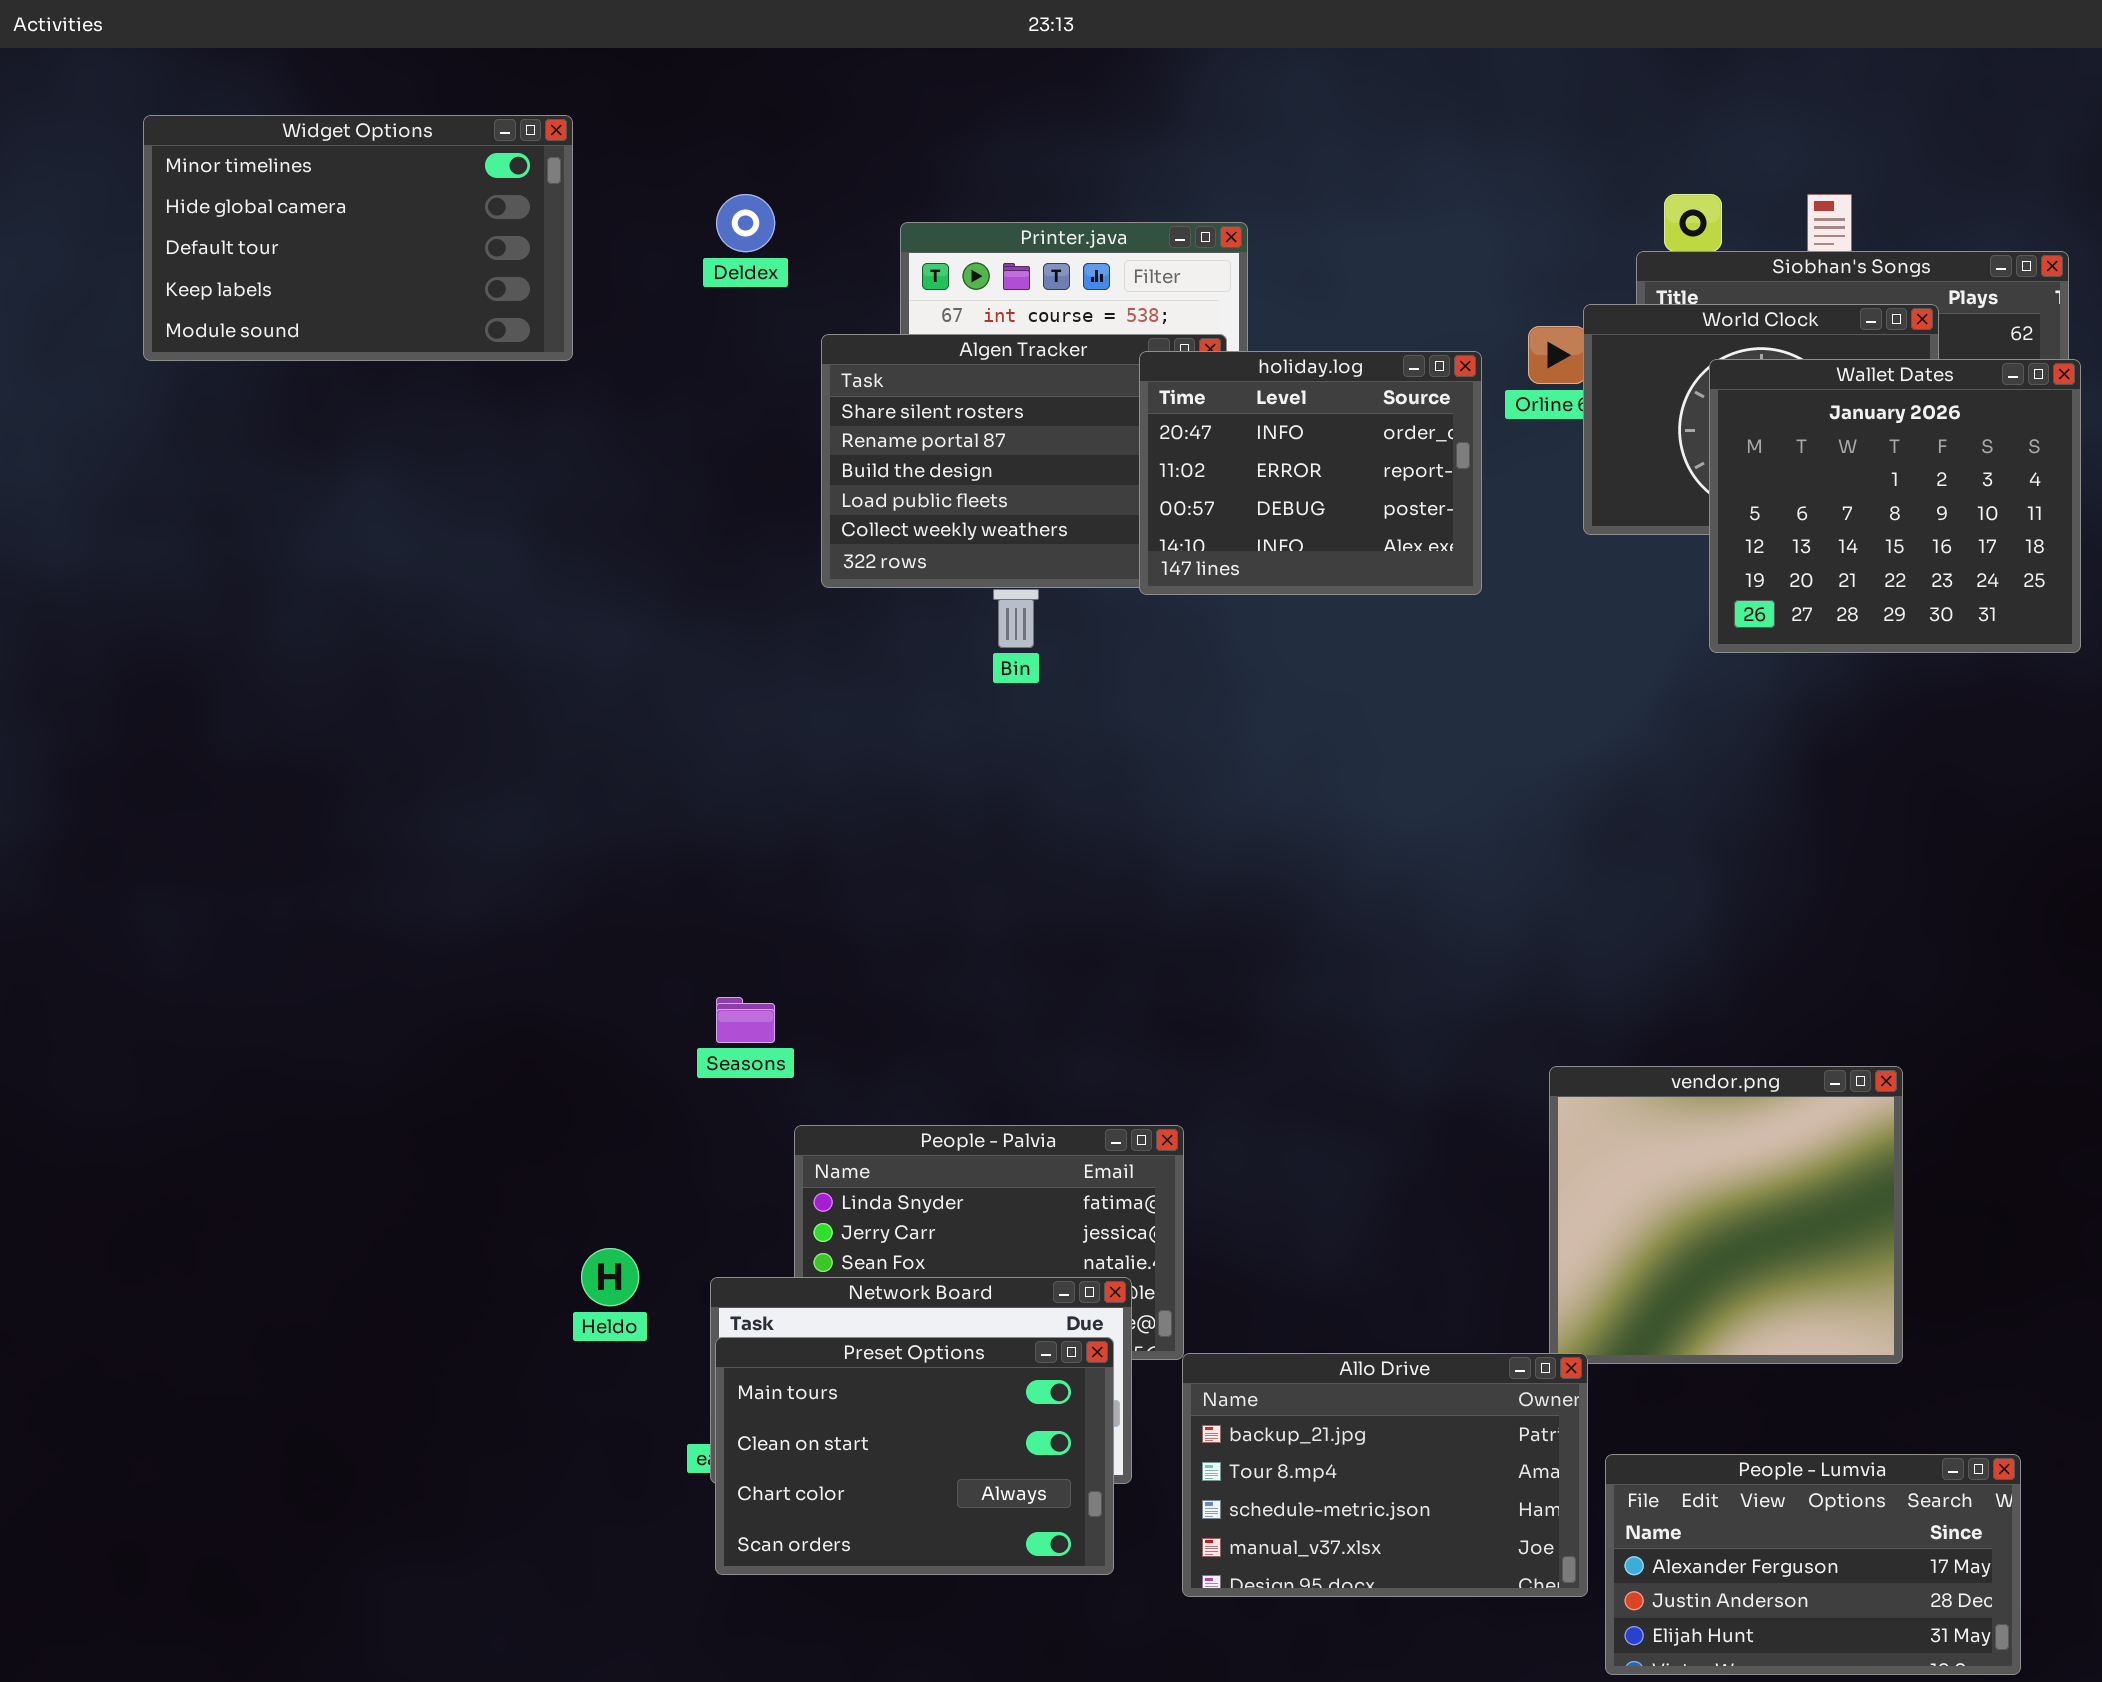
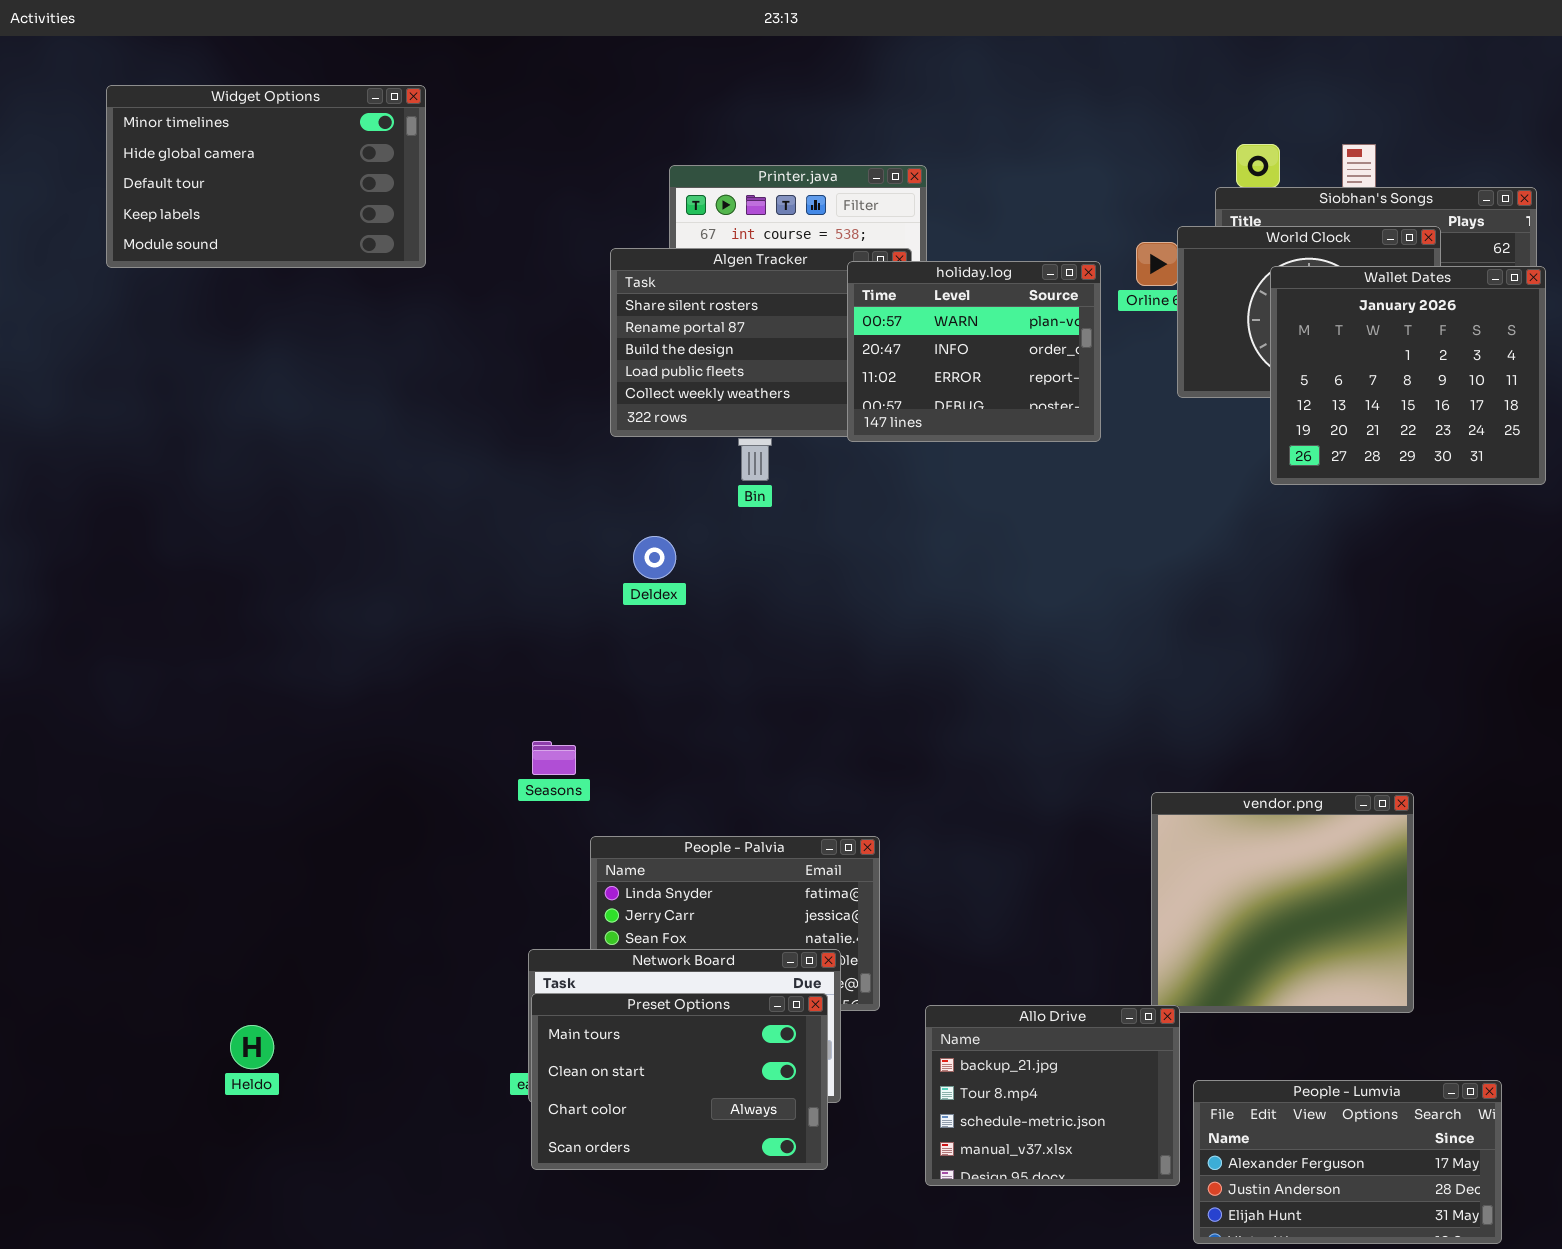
Deldex: [716,194,775,252] -> [633,536,676,579], moved
holiday.log: [1139,351,1482,595] -> [847,261,1101,442], scrolled up 1 row
Heldo: [581,1248,639,1306] -> [230,1025,274,1069], moved
Allo Drive: [1182,1353,1588,1597] -> [925,1005,1180,1186], resized

